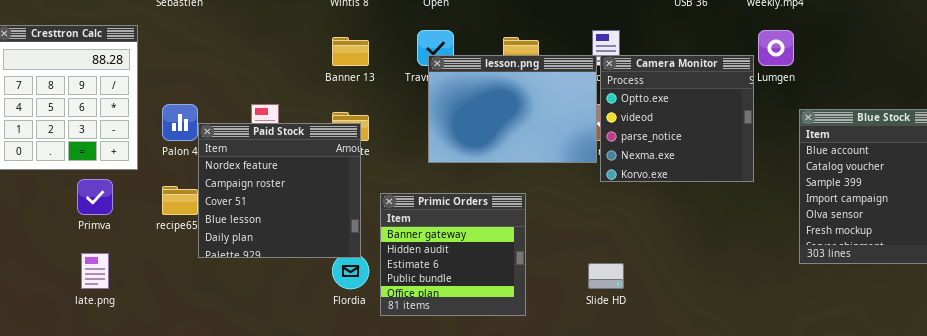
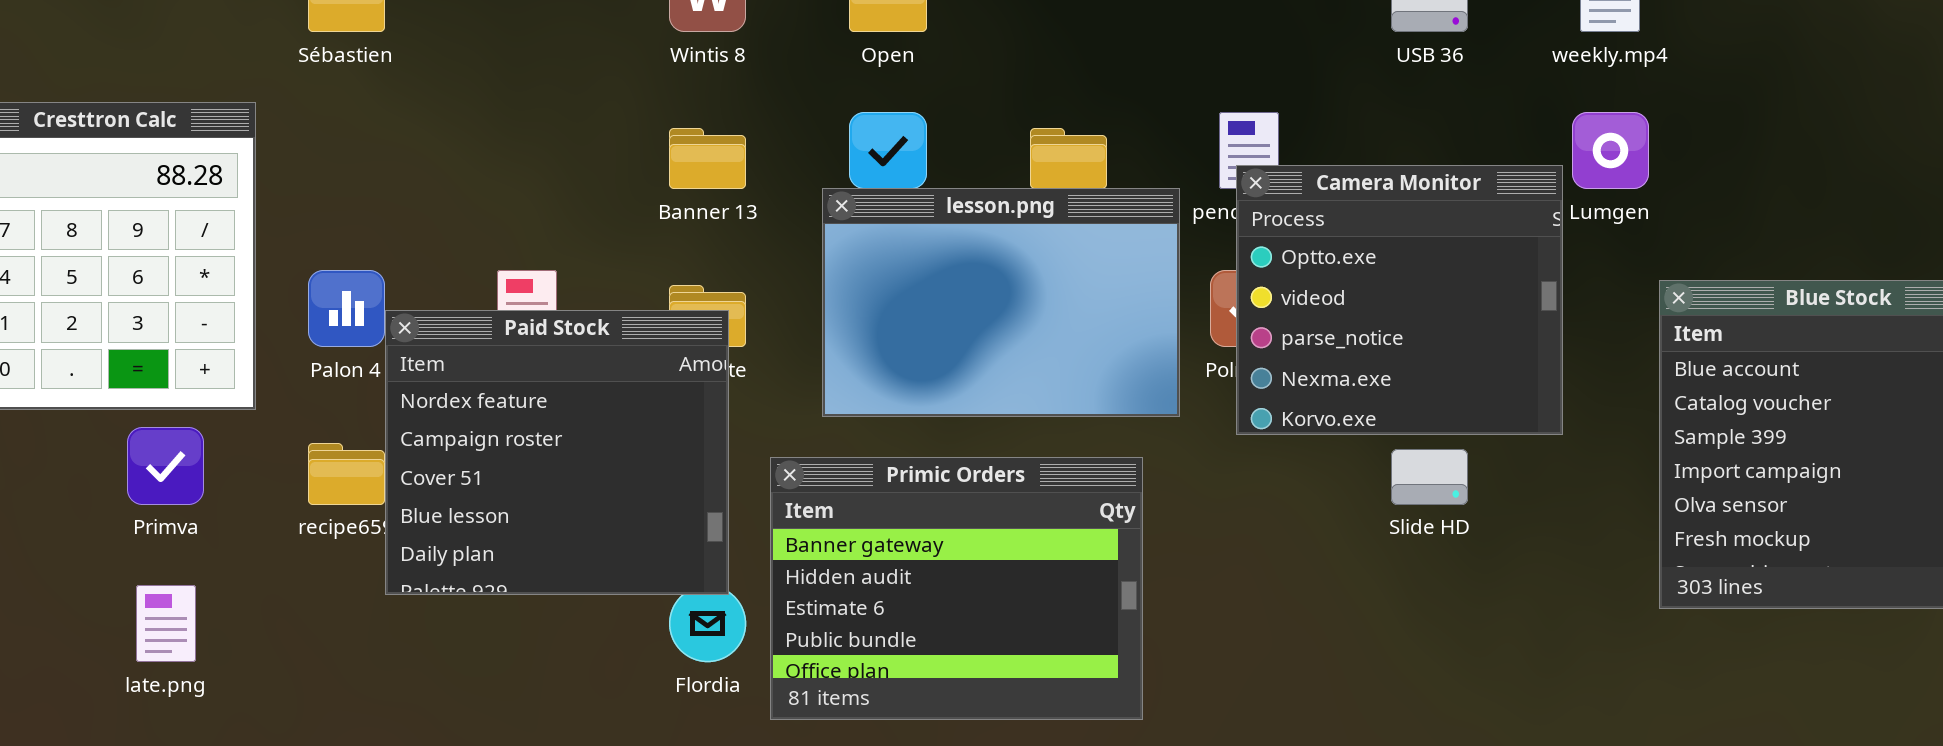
lesson.png: [428,55,597,163] -> [822,188,1180,417], moved
Primic Orders: [380,193,526,316] -> [770,457,1143,720], resized
Slide HD: [588,263,624,289] -> [1391,449,1468,505], moved

